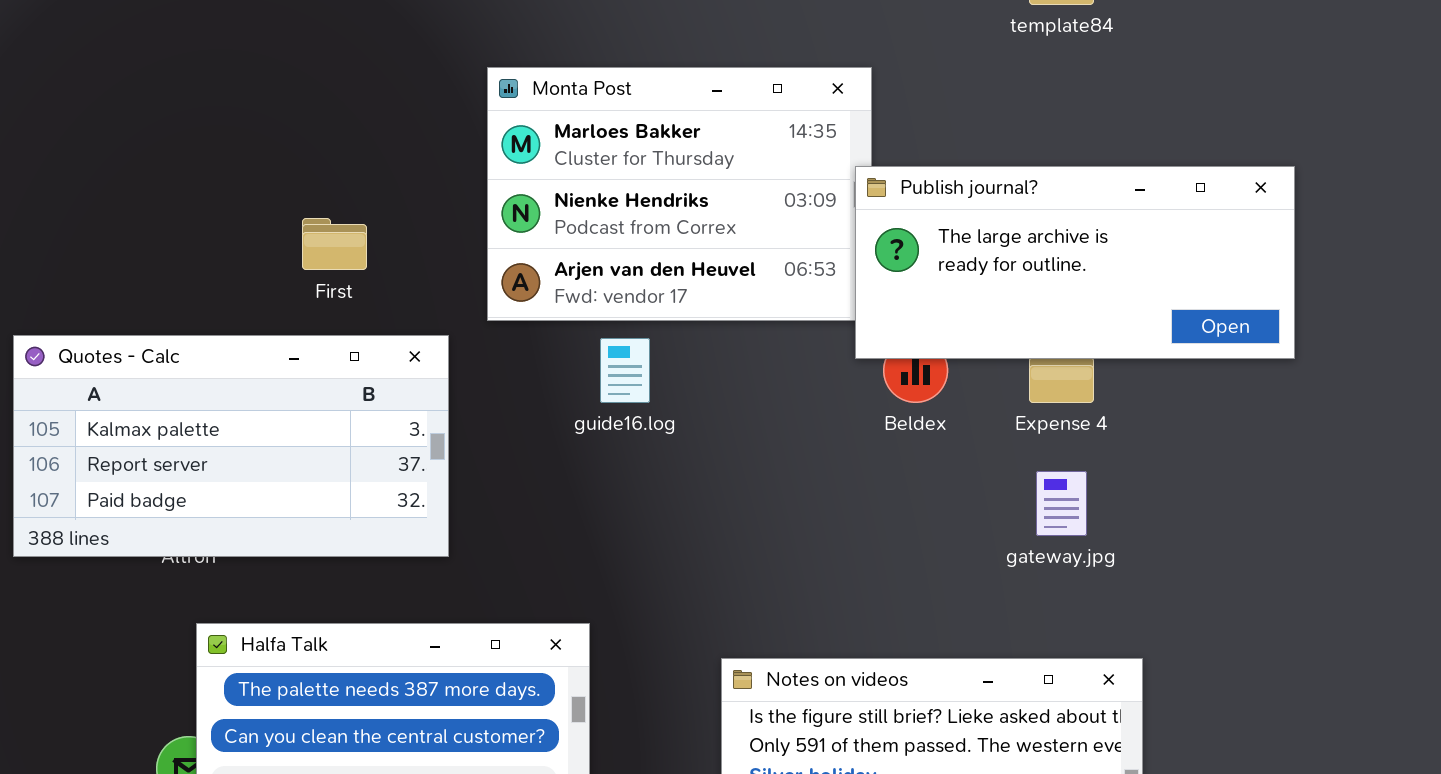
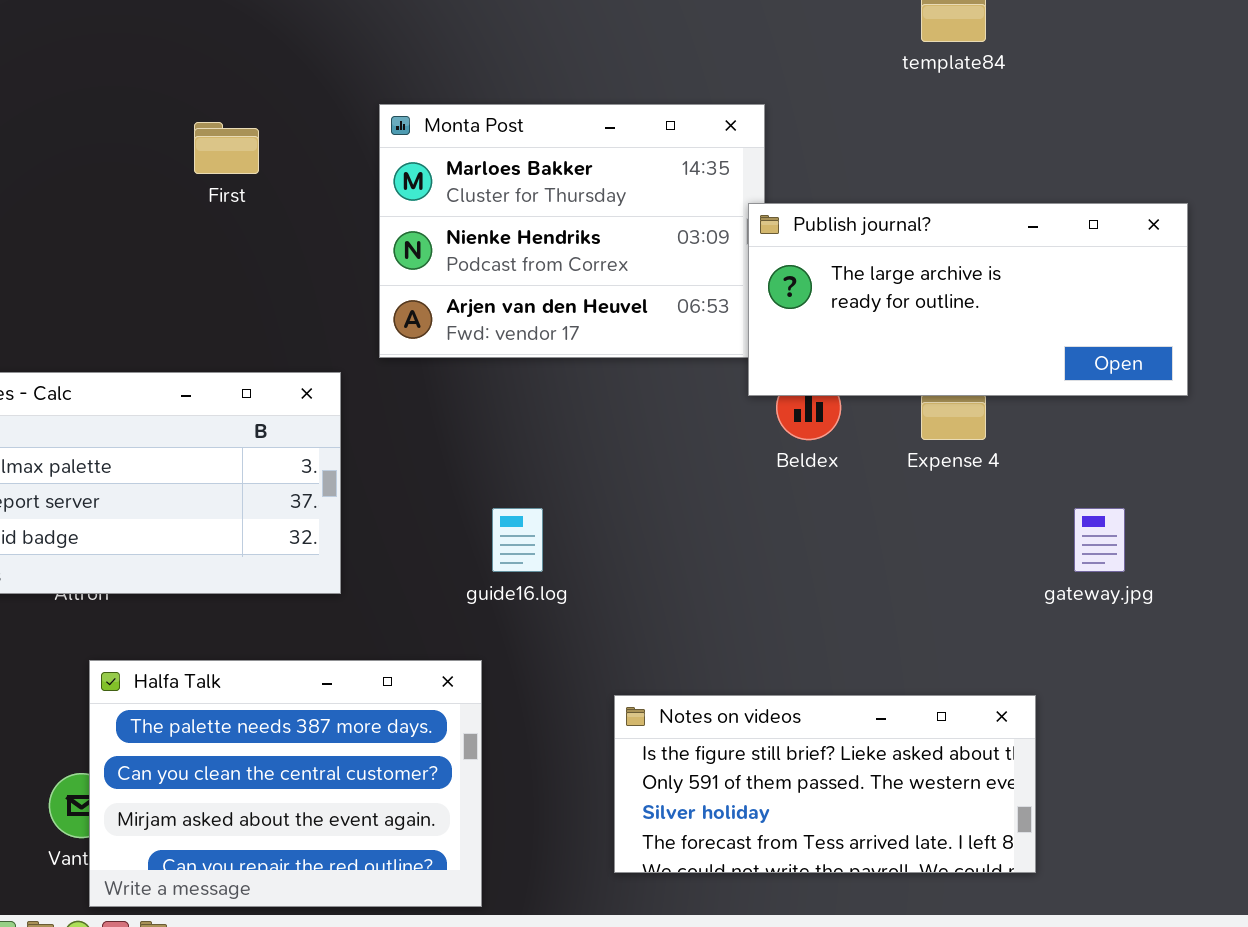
First: [302,218,367,270] -> [194,122,259,174], moved
guide16.log: [600,338,650,403] -> [492,508,543,572], moved
gateway.jpg: [1036,471,1087,536] -> [1074,508,1125,572], moved

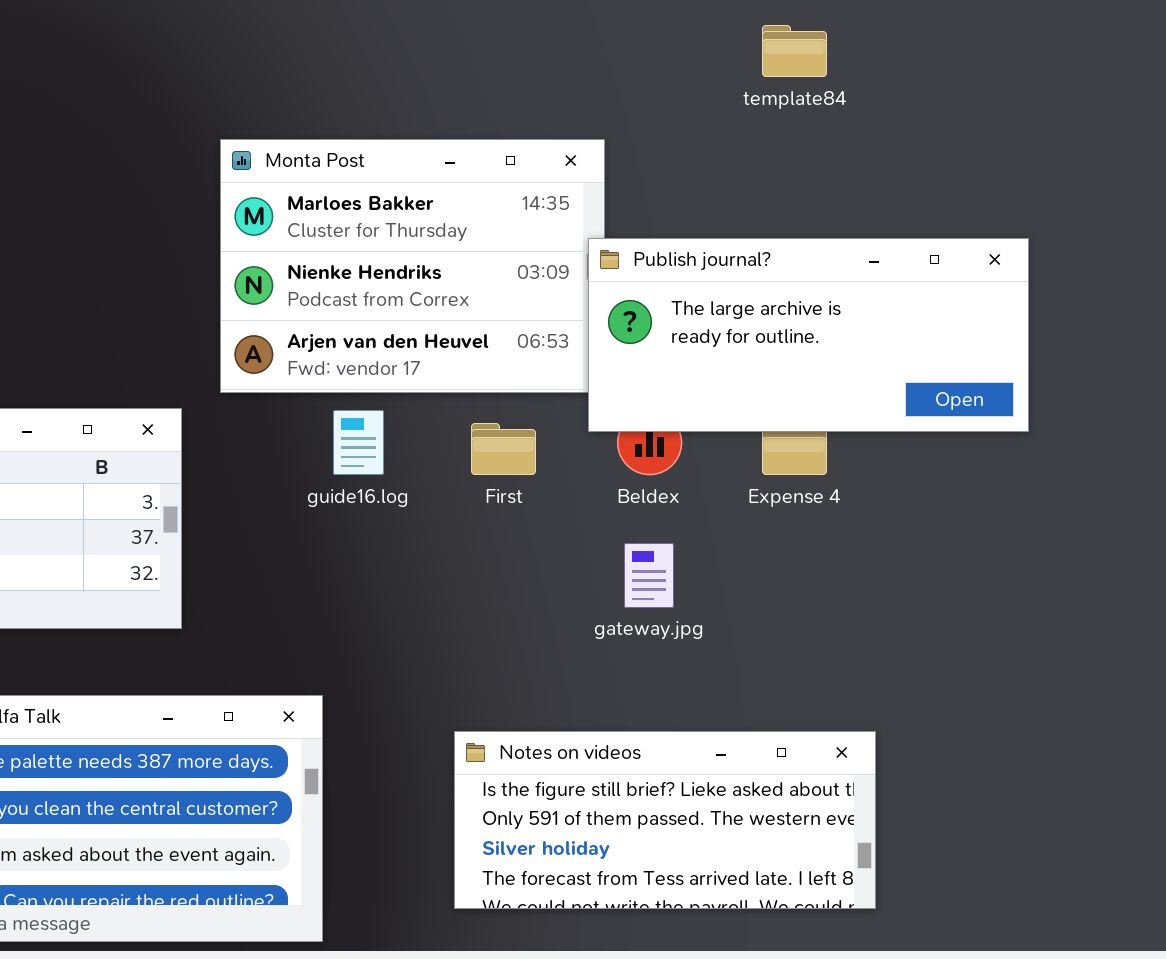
First: [194,122,259,174] -> [471,423,536,475], moved
guide16.log: [492,508,543,572] -> [333,410,384,475], moved
gateway.jpg: [1074,508,1125,572] -> [624,543,674,608], moved

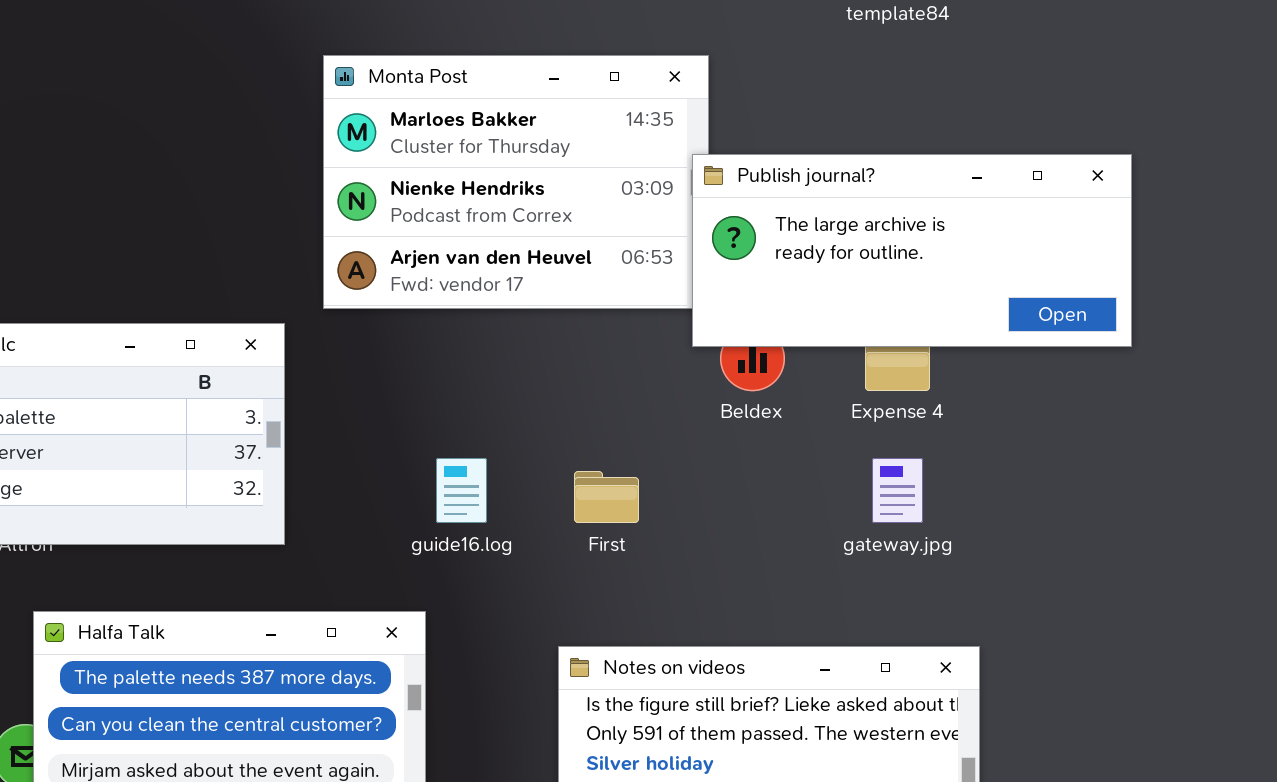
guide16.log: [333,410,384,475] -> [436,458,487,523], moved
First: [471,423,536,475] -> [574,471,639,523], moved
gateway.jpg: [624,543,674,608] -> [872,458,923,523], moved

